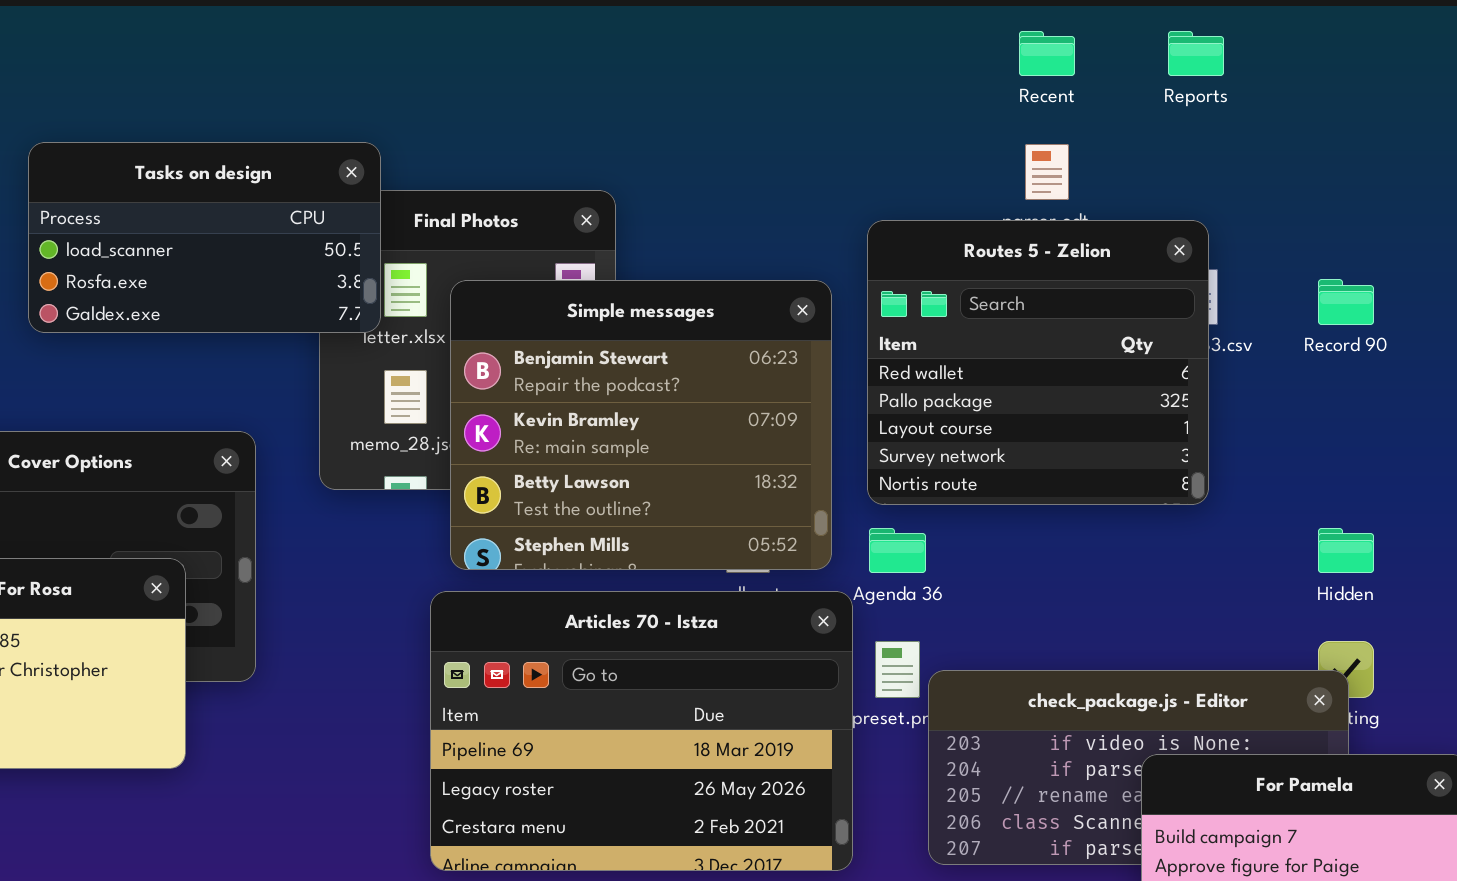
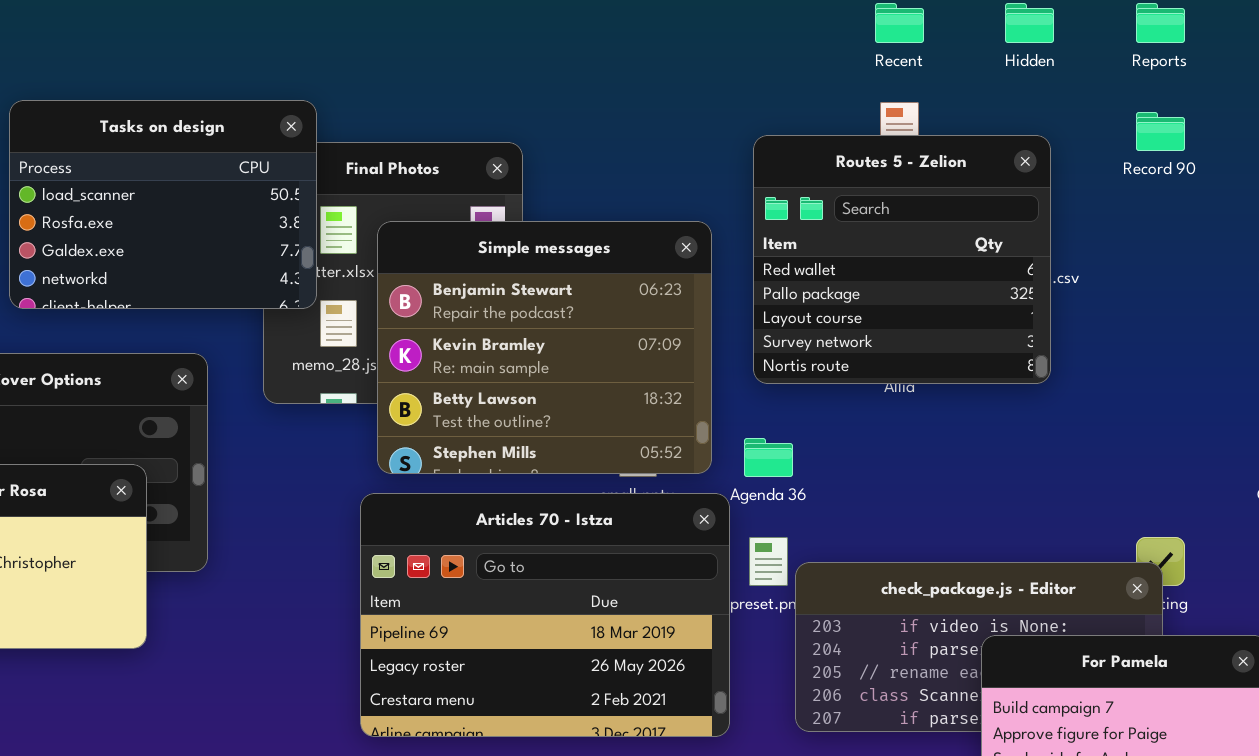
Reports: [1168,31,1224,76] -> [1136,3,1185,43], moved
Tasks on design: [28,142,381,333] -> [9,100,317,309], resized
Routes 5 - Zelion: [867,220,1209,505] -> [753,135,1051,384], moved
Record 90: [1318,279,1374,325] -> [1136,112,1185,151], moved
Hidden: [1318,528,1374,573] -> [1005,3,1054,43], moved

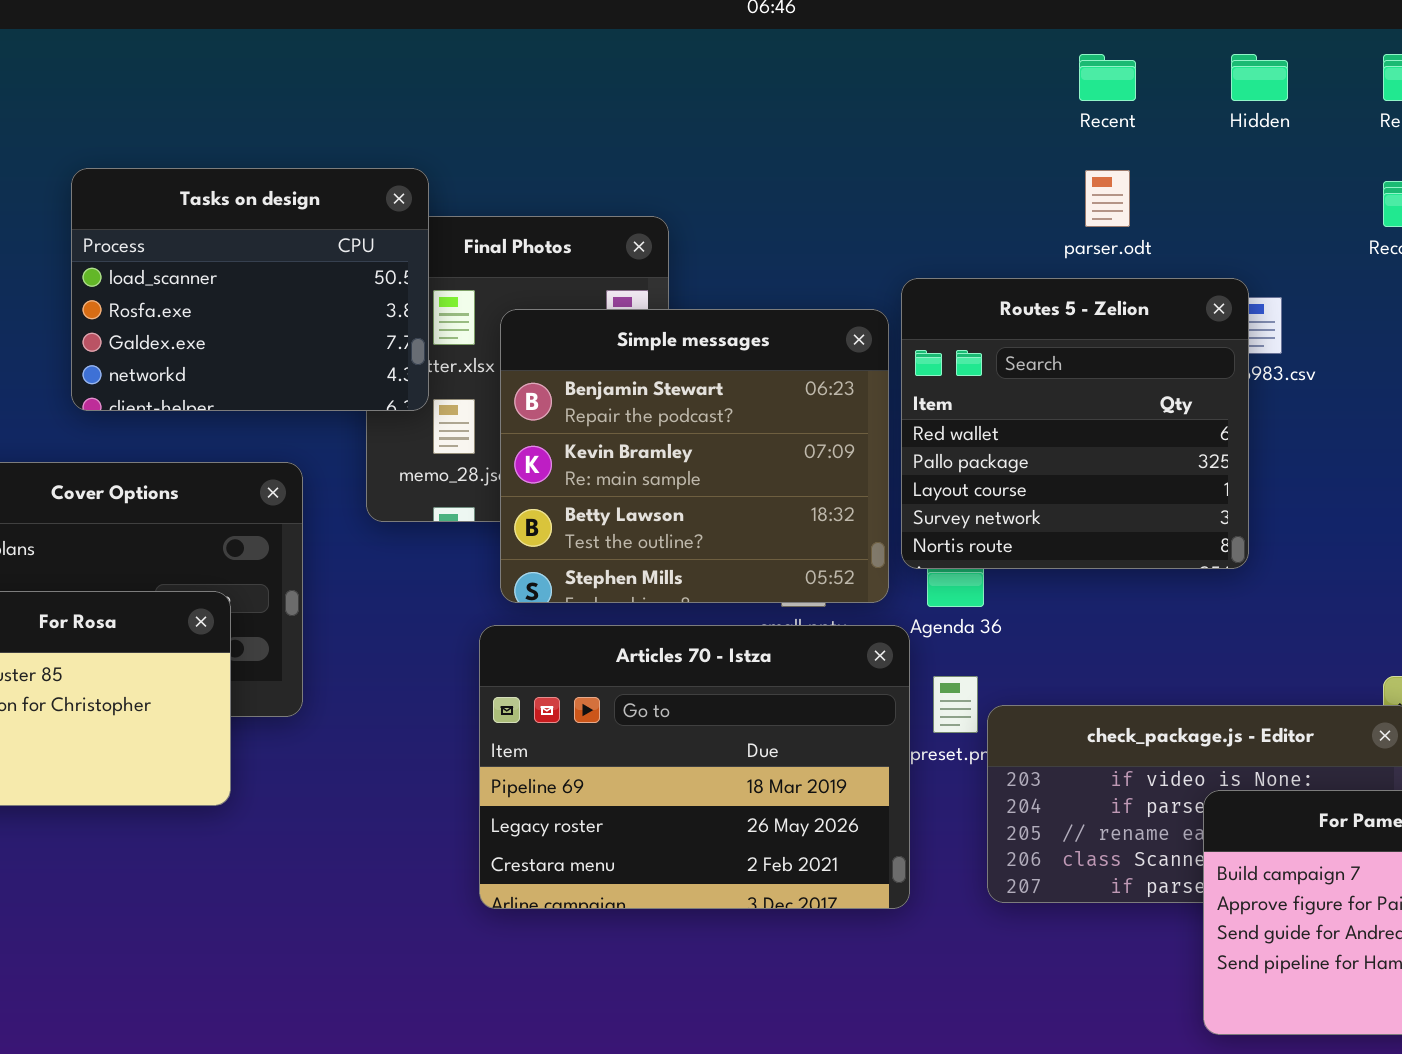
Routes 5 - Zelion: [753,135,1051,384] -> [901,278,1249,569], moved

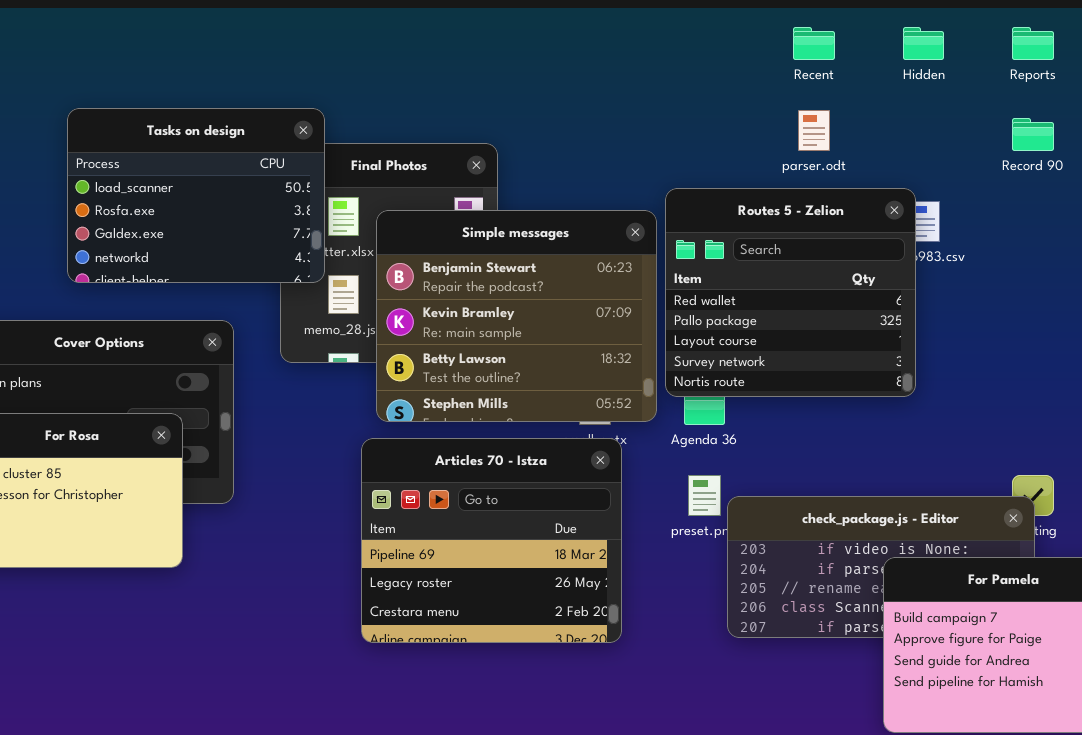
Articles 70 - Istza: [479,625,910,909] -> [361,438,622,643], resized

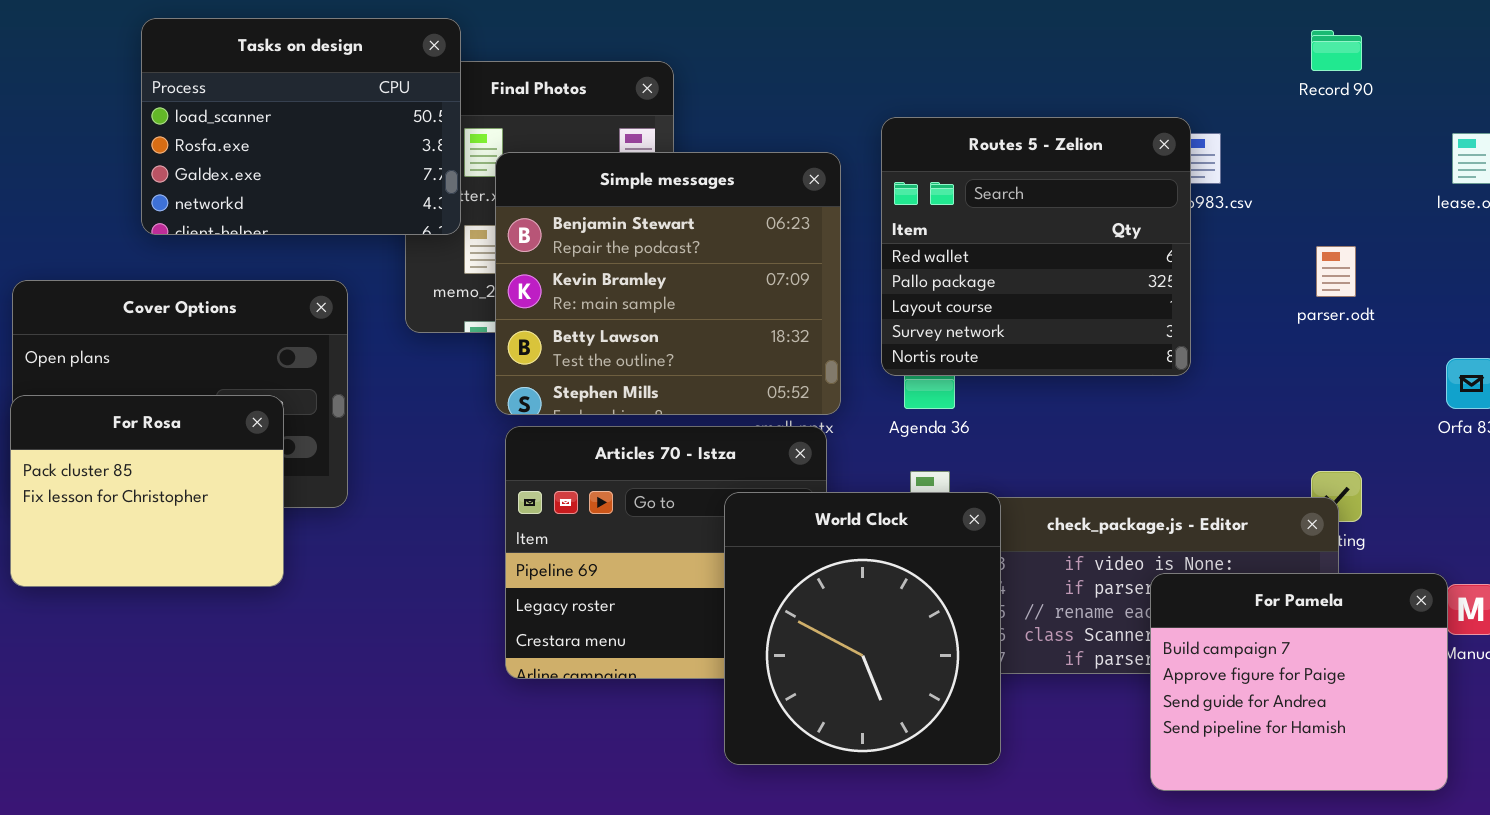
parser.odt: [798,110,830,151] -> [1316,246,1356,297], moved
Simple messages: [376,210,657,422] -> [495,152,841,415], moved
World Clock: none -> [724,492,1001,765], opened

